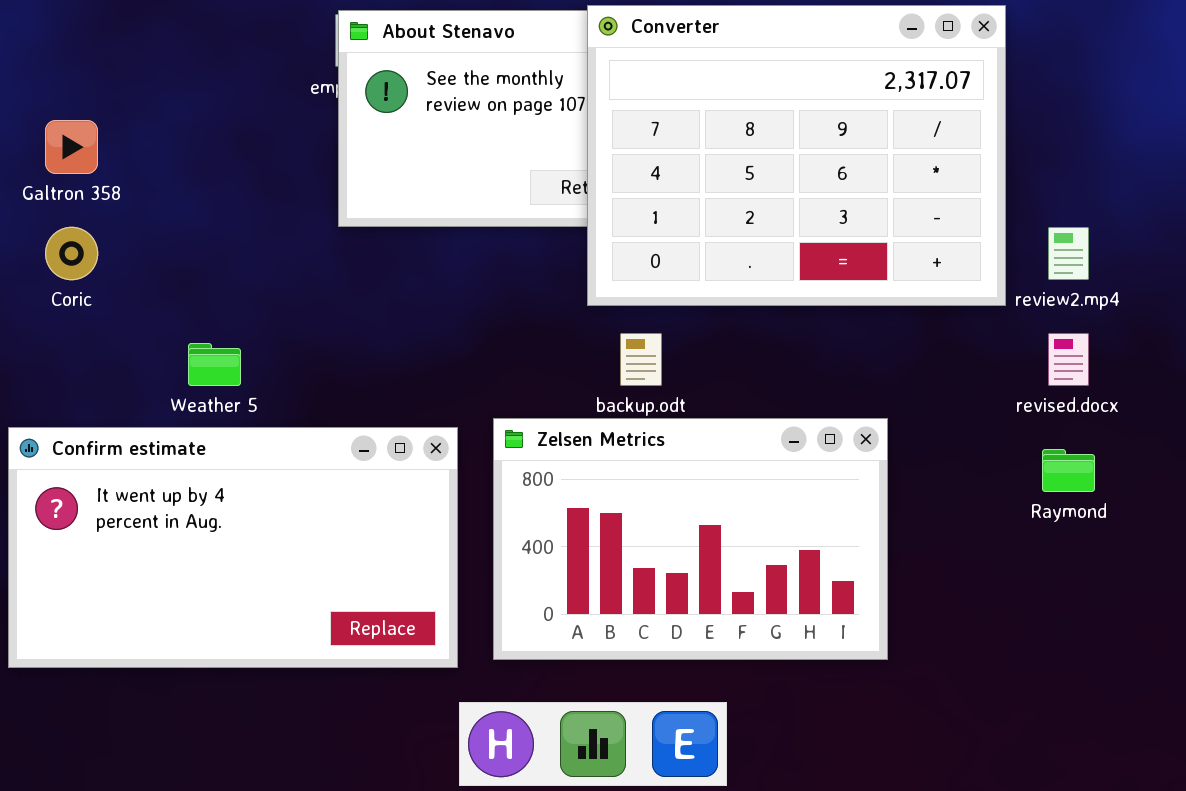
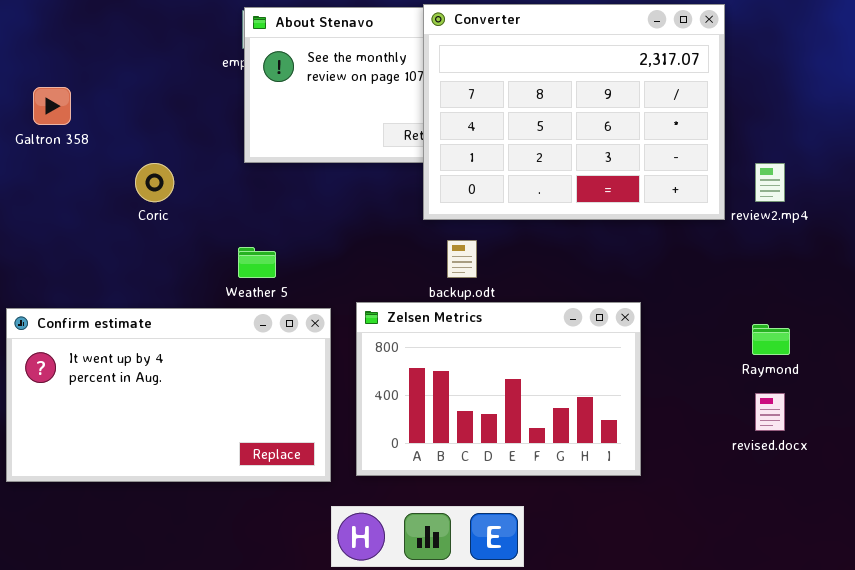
Coric: [45,227,98,280] -> [135,163,174,202], moved
revised.docx: [1048,333,1089,386] -> [755,393,785,431], moved
Weather 5: [188,343,241,386] -> [238,247,276,278], moved

